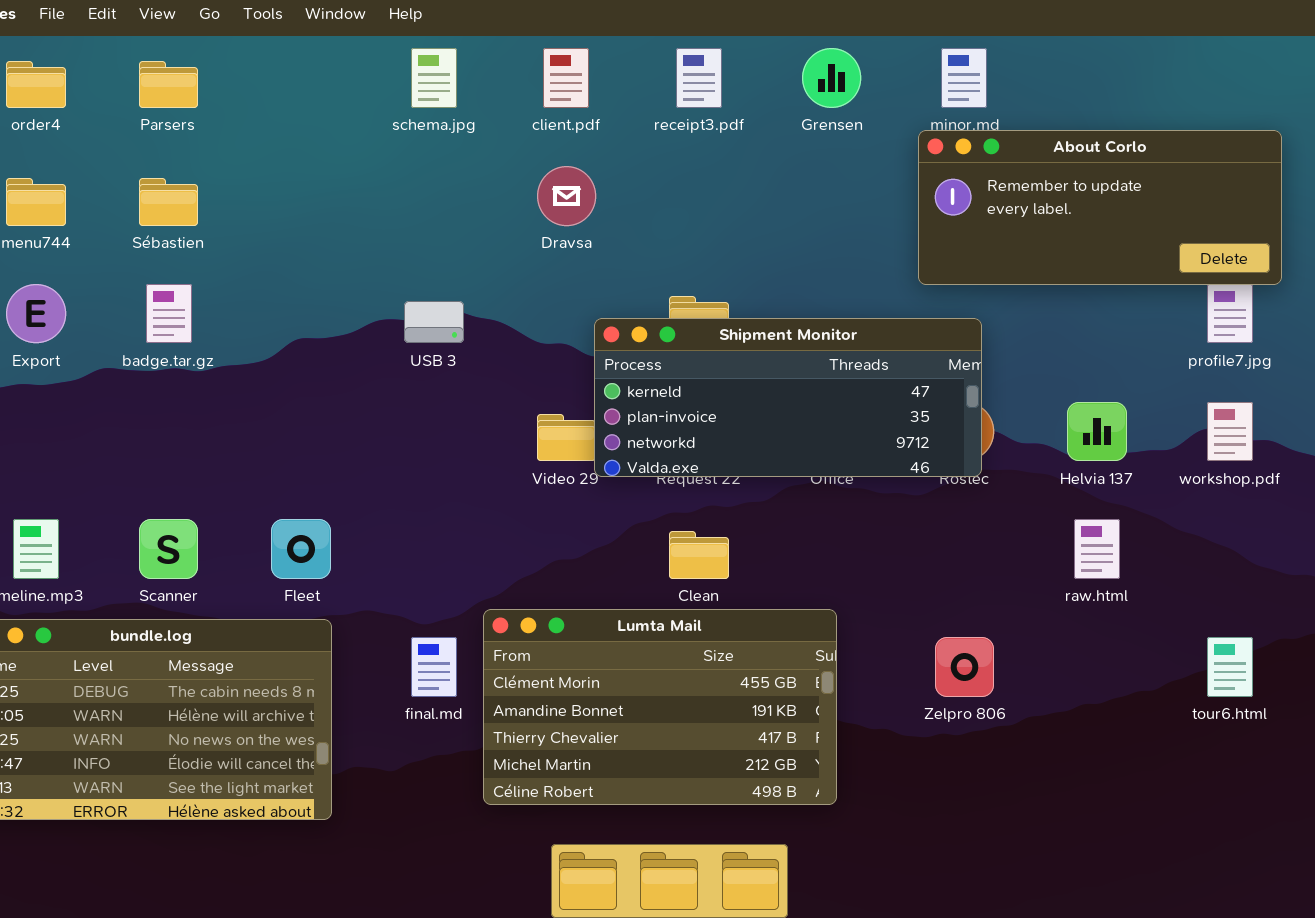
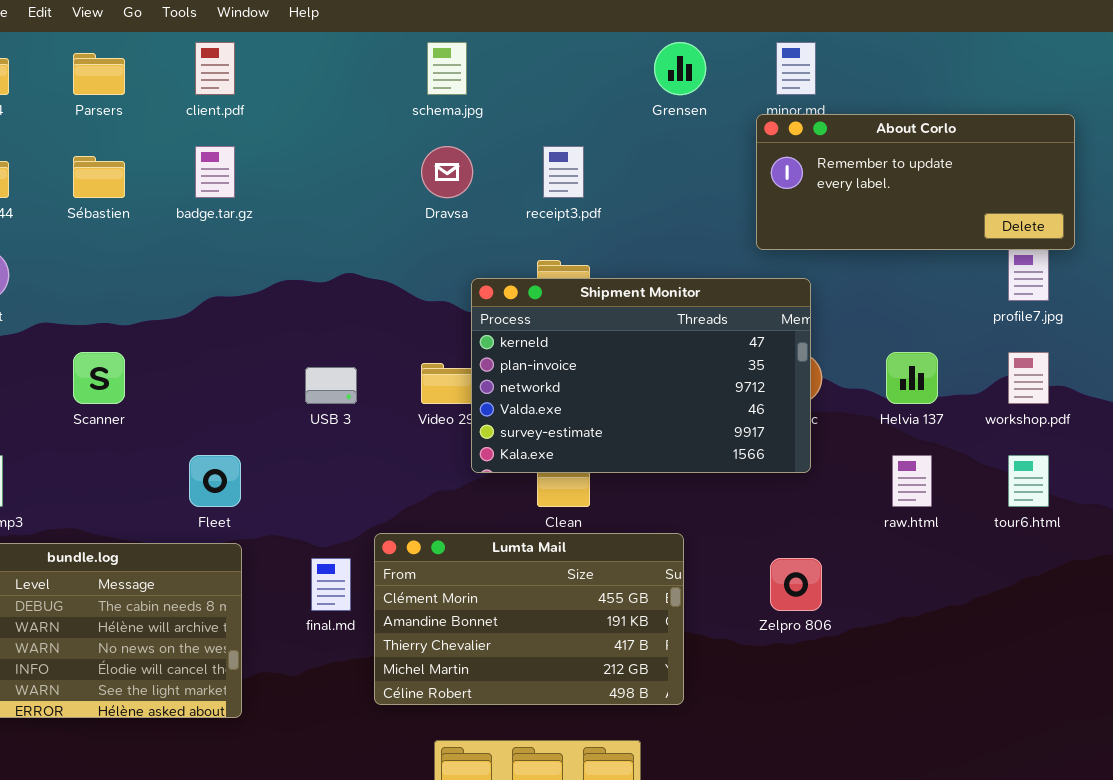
schema.jpg: [411,48,457,108] -> [427,42,467,95], moved
client.pdf: [543,48,589,108] -> [195,42,235,95], moved
receipt3.pdf: [676,48,722,108] -> [543,146,584,198], moved
badge.tar.gz: [146,284,192,343] -> [195,146,235,198], moved
USB 3: [404,301,464,343] -> [305,367,357,404], moved
Shipment Monitor: [594,318,982,477] -> [471,278,811,473], resized
Scanner: [139,519,198,579] -> [73,352,125,404], moved
tour6.html: [1207,637,1253,697] -> [1008,455,1049,507], moved

